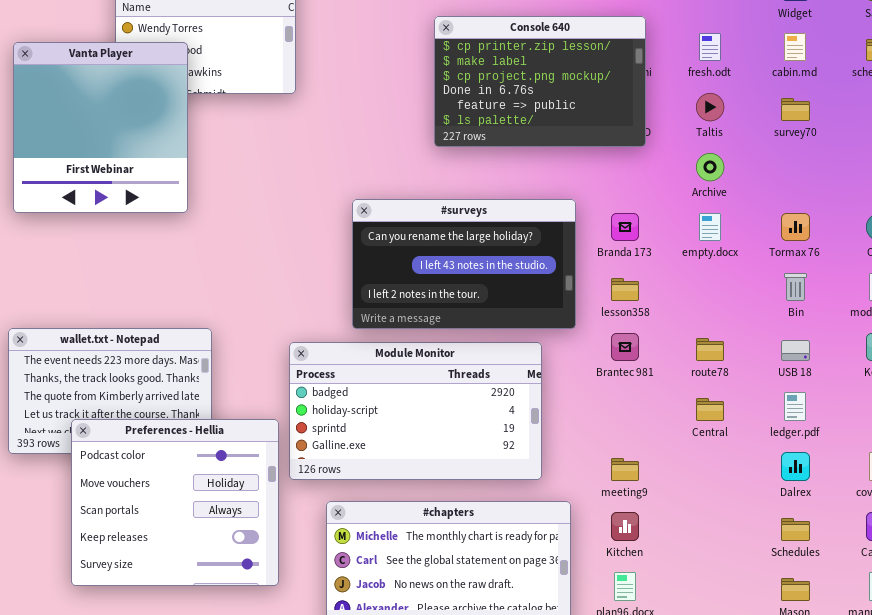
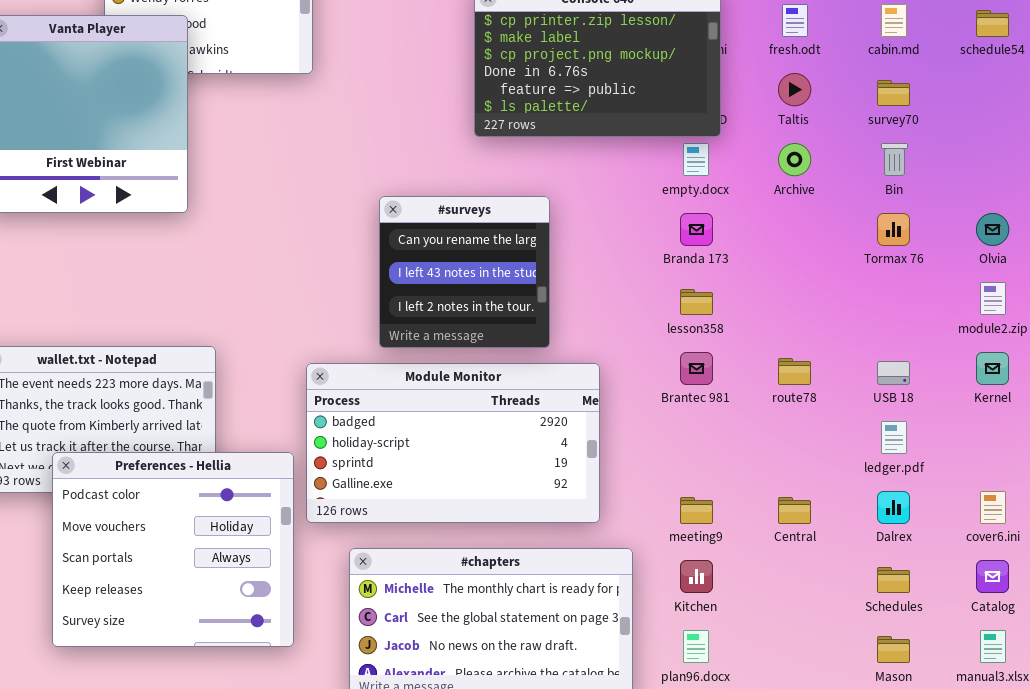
#surveys: [352,199,576,329] -> [379,196,550,348], resized
empty.docx: [699,213,721,241] -> [683,143,709,176], moved
Bin: [784,273,807,301] -> [881,143,908,176], moved
Central: [696,398,724,421] -> [778,497,811,524], moved

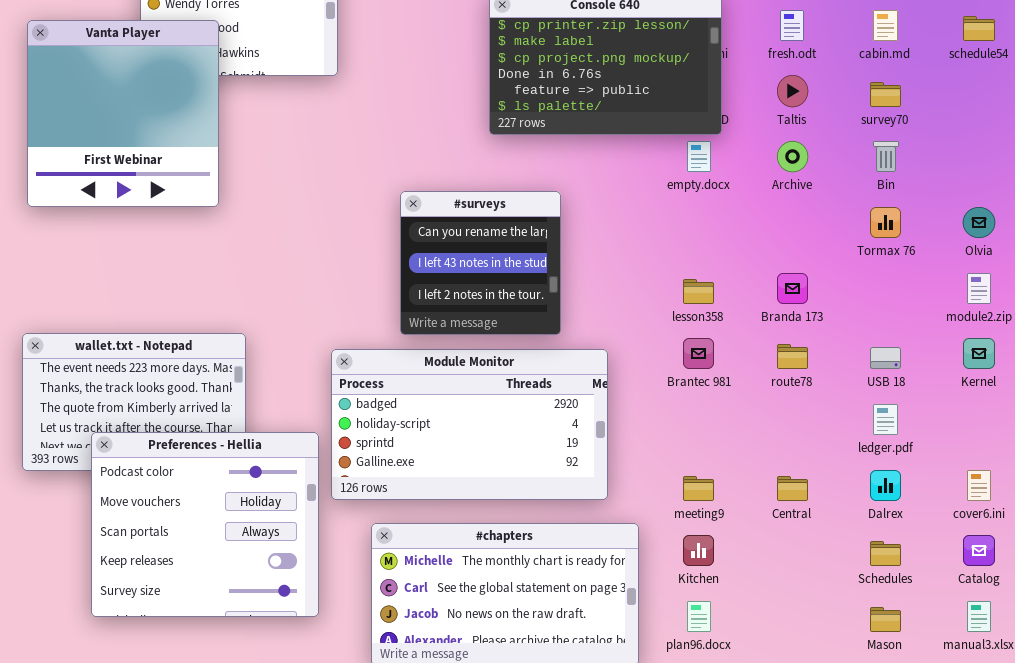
Branda 173: [680,213,713,246] -> [777,273,808,304], moved

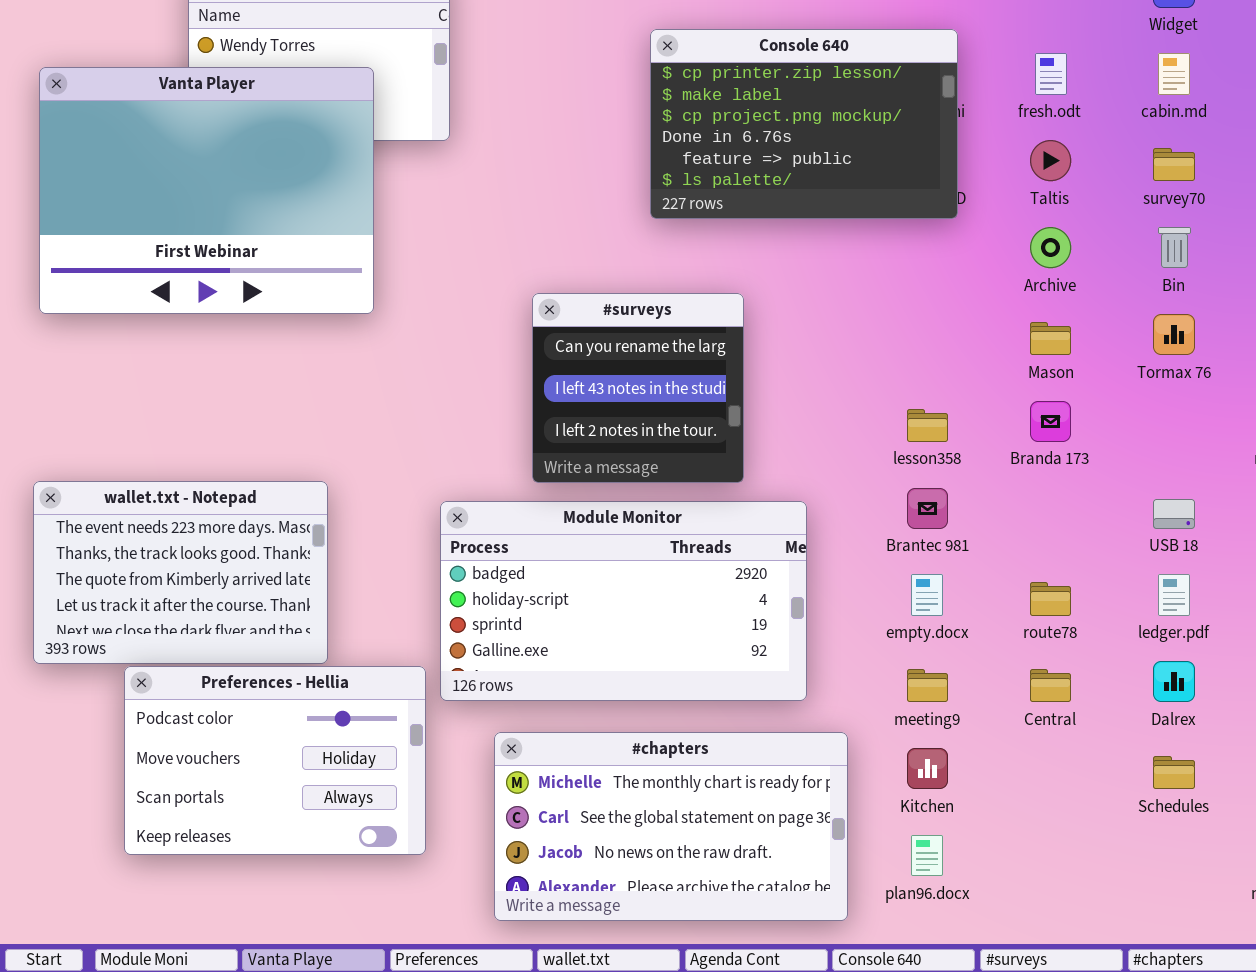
Vanta Player: [27,20,219,207] -> [39,67,374,314], resized
empty.docx: [687,141,711,172] -> [911,574,943,616], moved
route78: [777,344,808,369] -> [1030,582,1071,616], moved
Preferences - Hellia: [91,432,319,617] -> [124,666,426,855], resized
Mason: [870,607,901,632] -> [1030,322,1071,355], moved

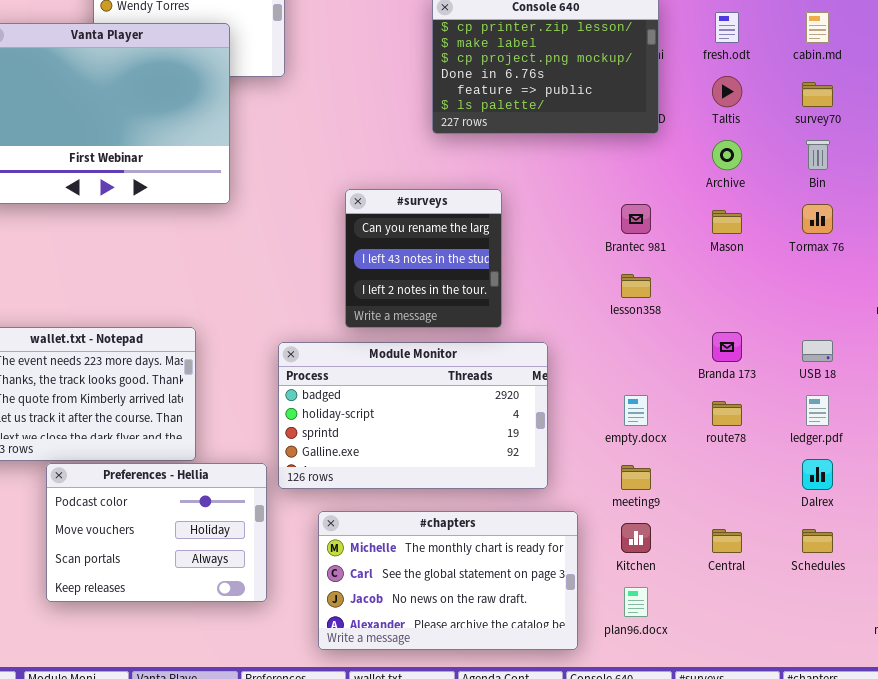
Branda 173: [1030,401,1071,442] -> [712,332,742,362], moved
Brantec 981: [907,488,948,529] -> [621,204,651,234], moved
Central: [1030,669,1071,702] -> [712,529,742,553], moved

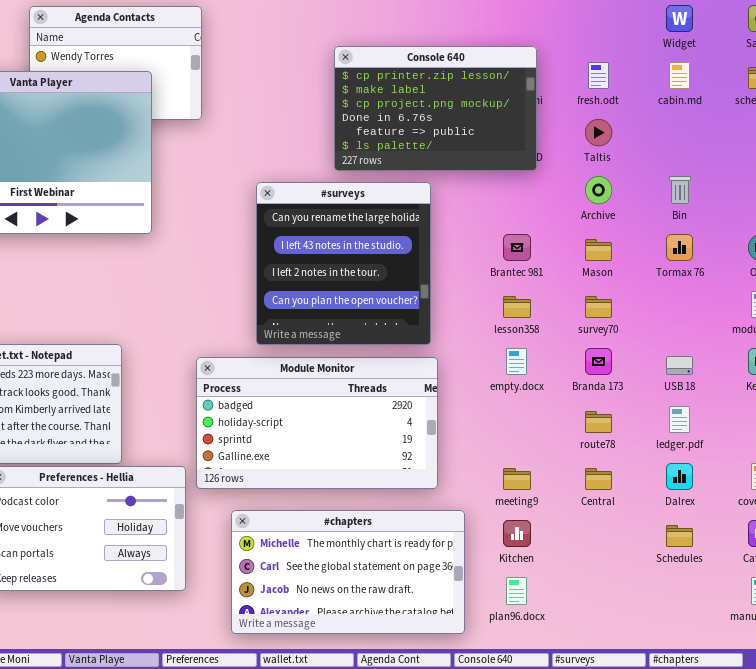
survey70: [802,82,833,107] -> [585,296,612,318], moved
#surveys: [345,189,502,328] -> [256,182,431,345], resized
empty.docx: [624,395,648,426] -> [506,348,527,375], moved
Central: [712,529,742,553] -> [585,468,612,490], moved

